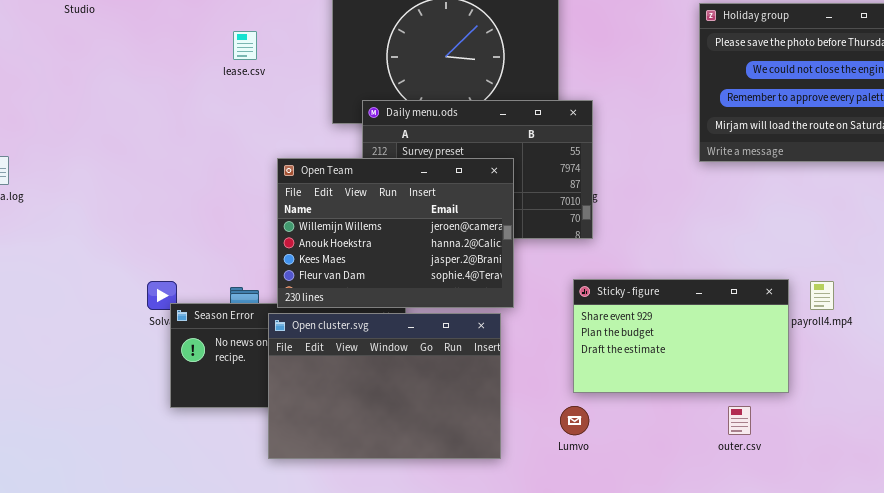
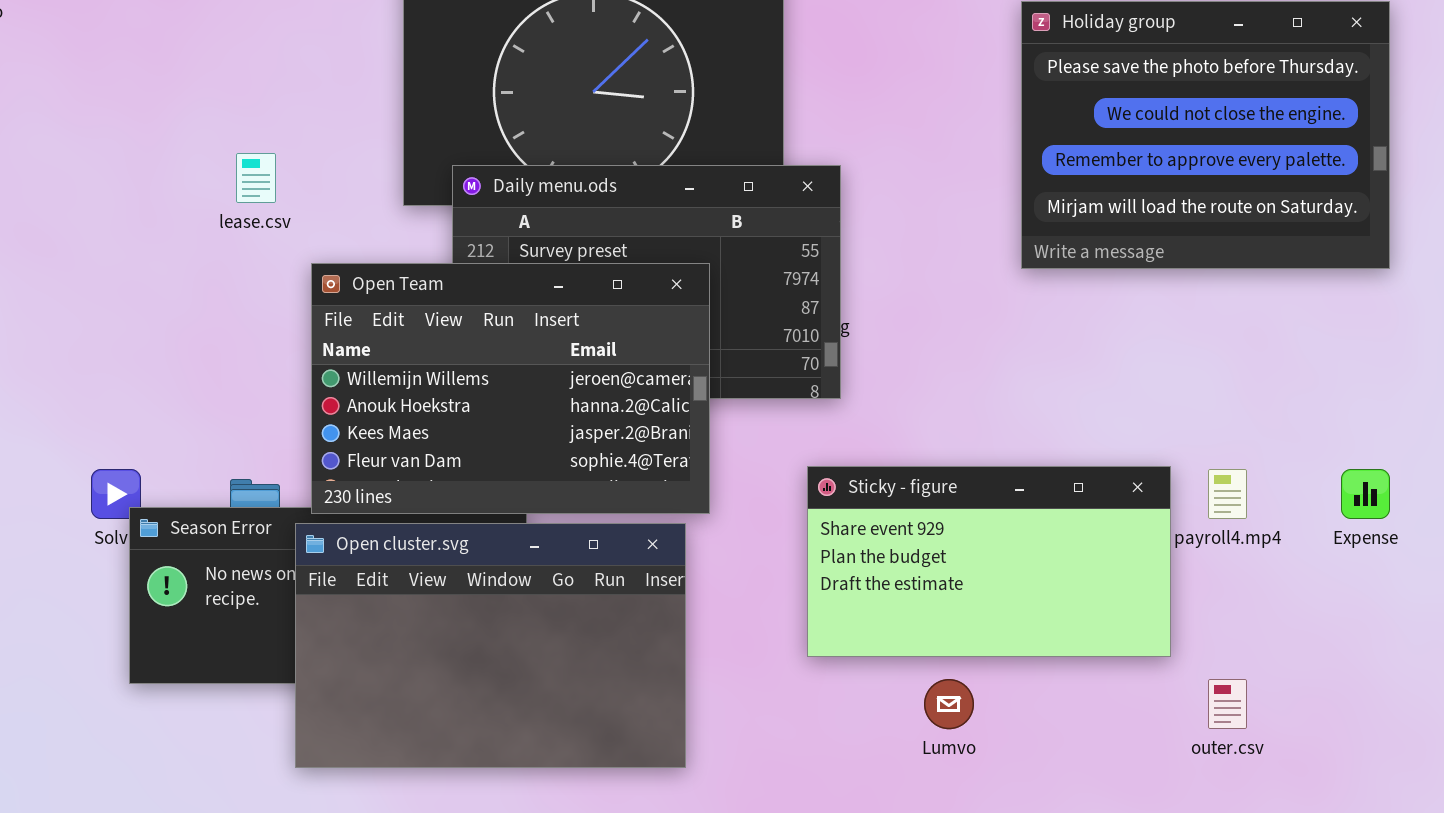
lease.csv: [233,31,257,60] -> [236,153,276,203], moved
Lumvo: [560,406,589,435] -> [924,679,974,729], moved
outer.csv: [728,406,751,435] -> [1208,679,1247,729], moved

